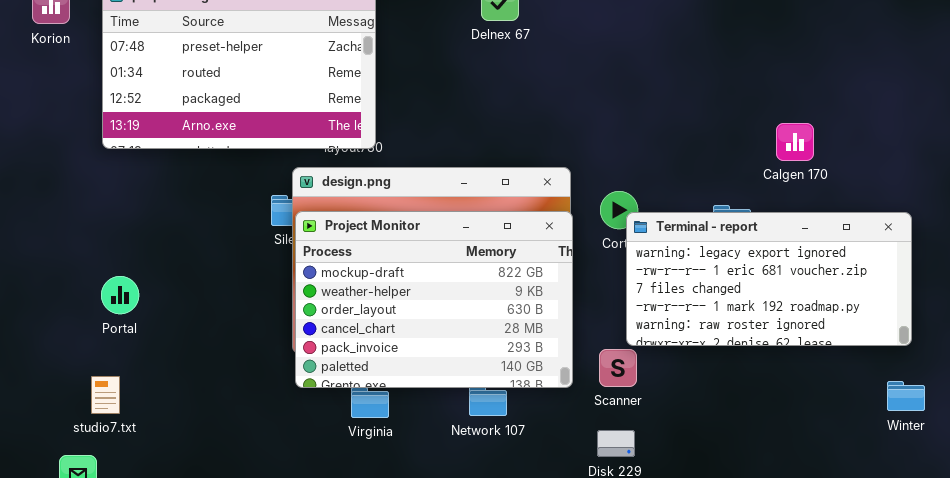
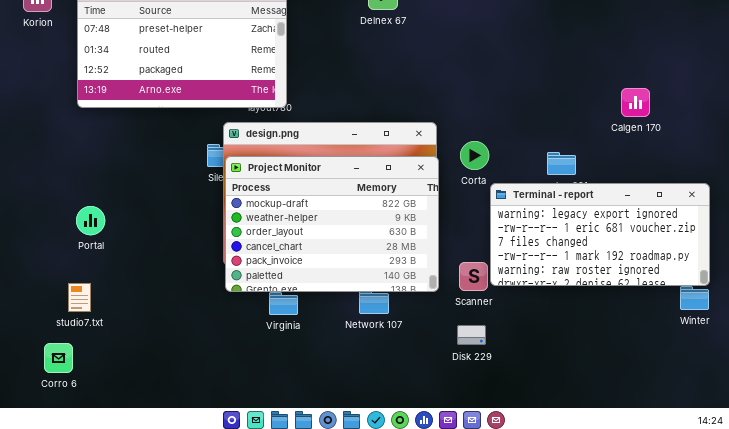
Calgen 170: [776,123,814,161] -> [621,88,650,117], moved
Terminal - report: [626,212,912,346] -> [490,183,710,286], moved

